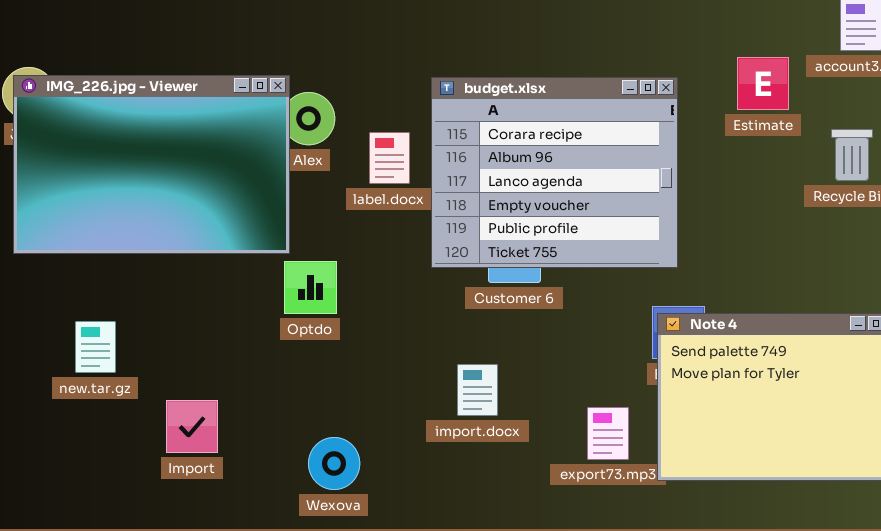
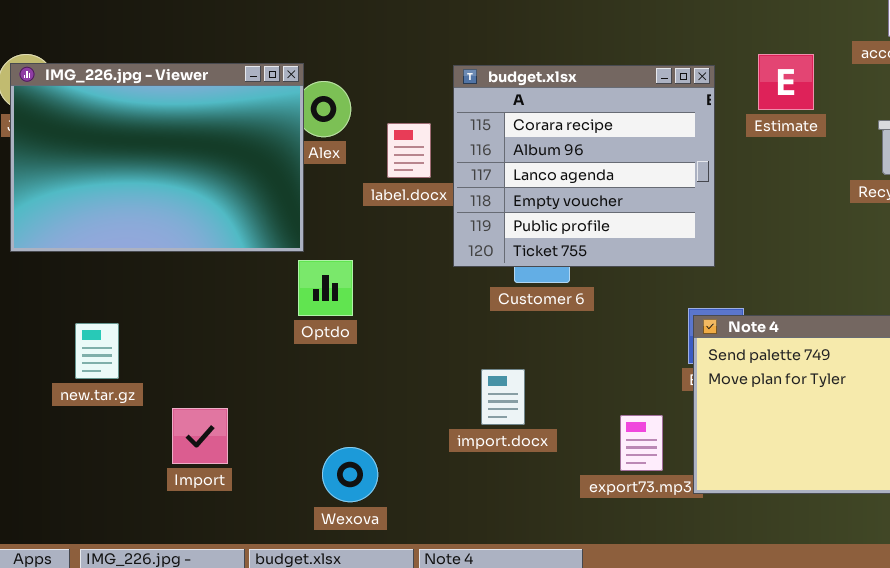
Estimate: [737,57,789,110] -> [758,54,814,110], moved

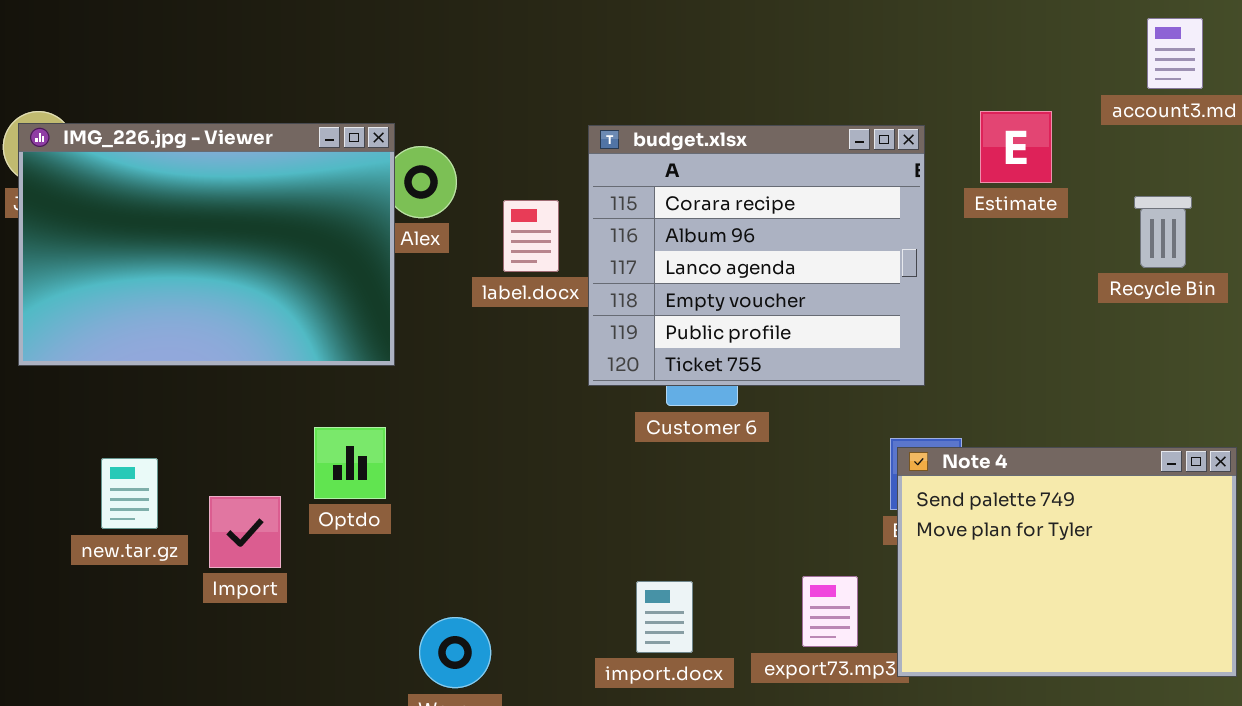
Optdo: [298,260,353,316] -> [314,427,386,499], moved
import.docx: [481,369,525,425] -> [636,581,693,653], moved
Import: [172,408,228,464] -> [209,496,281,568], moved

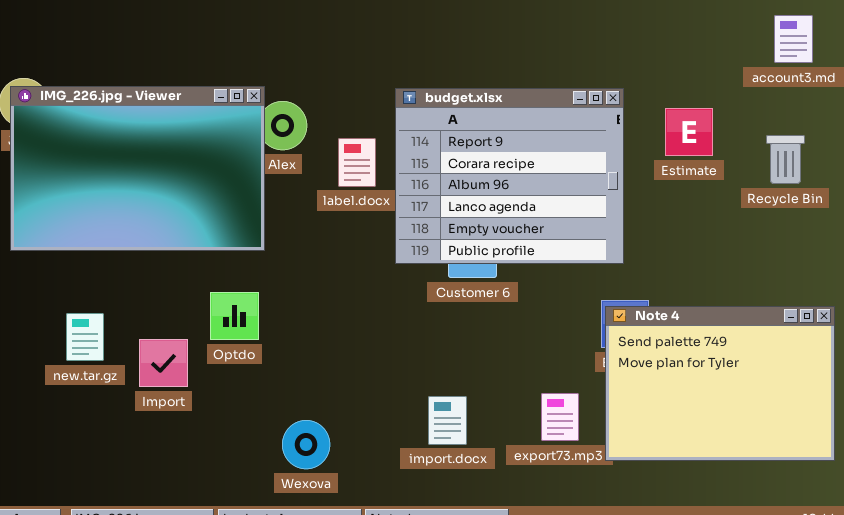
Estimate: [980,111,1052,183] -> [665,108,713,156], moved
budget.xlsx: [588,125,925,386] -> [395,88,624,264], scrolled up 1 row

